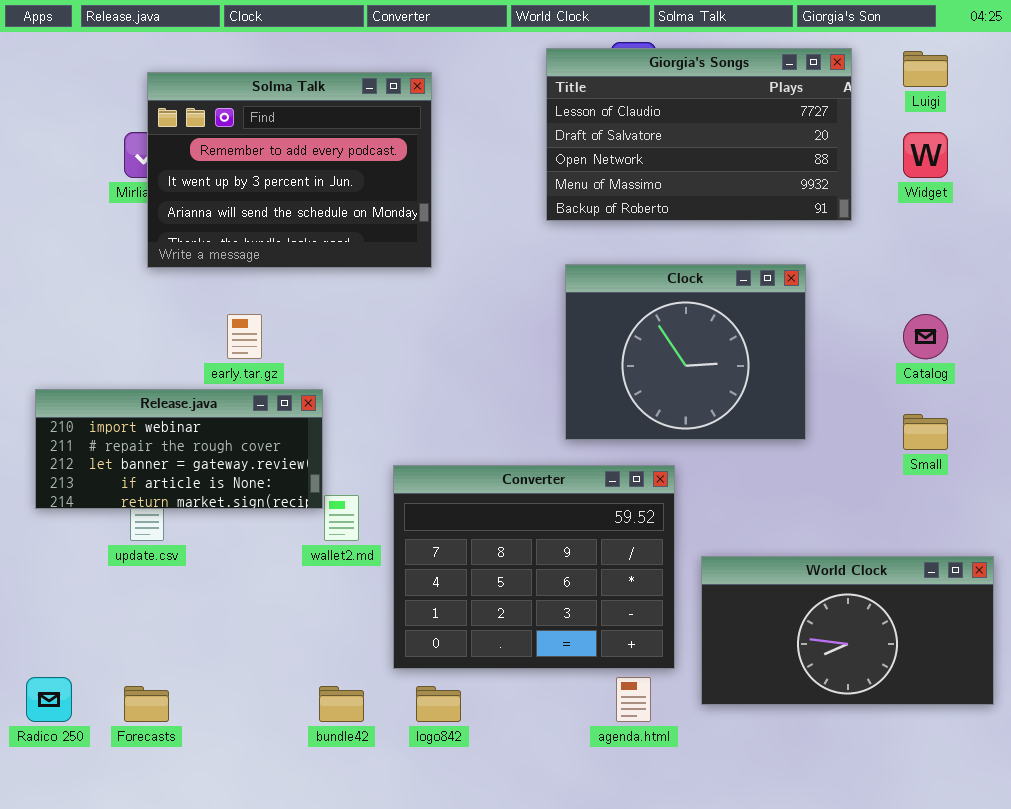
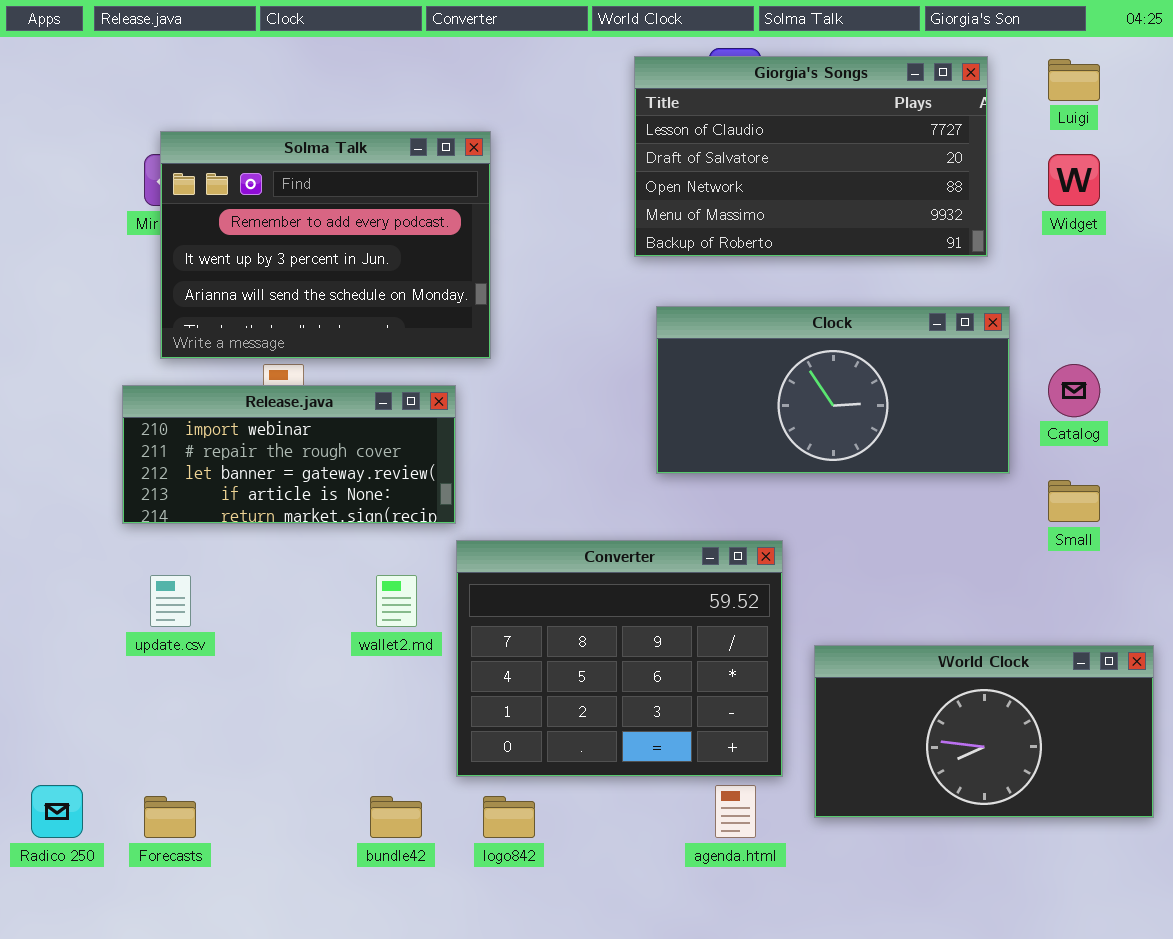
Solma Talk: [147,72,432,268] -> [160,131,491,359], moved
Clock: [565,264,806,440] -> [656,306,1010,474], resized
Release.java: [35,389,323,509] -> [122,385,456,524], moved

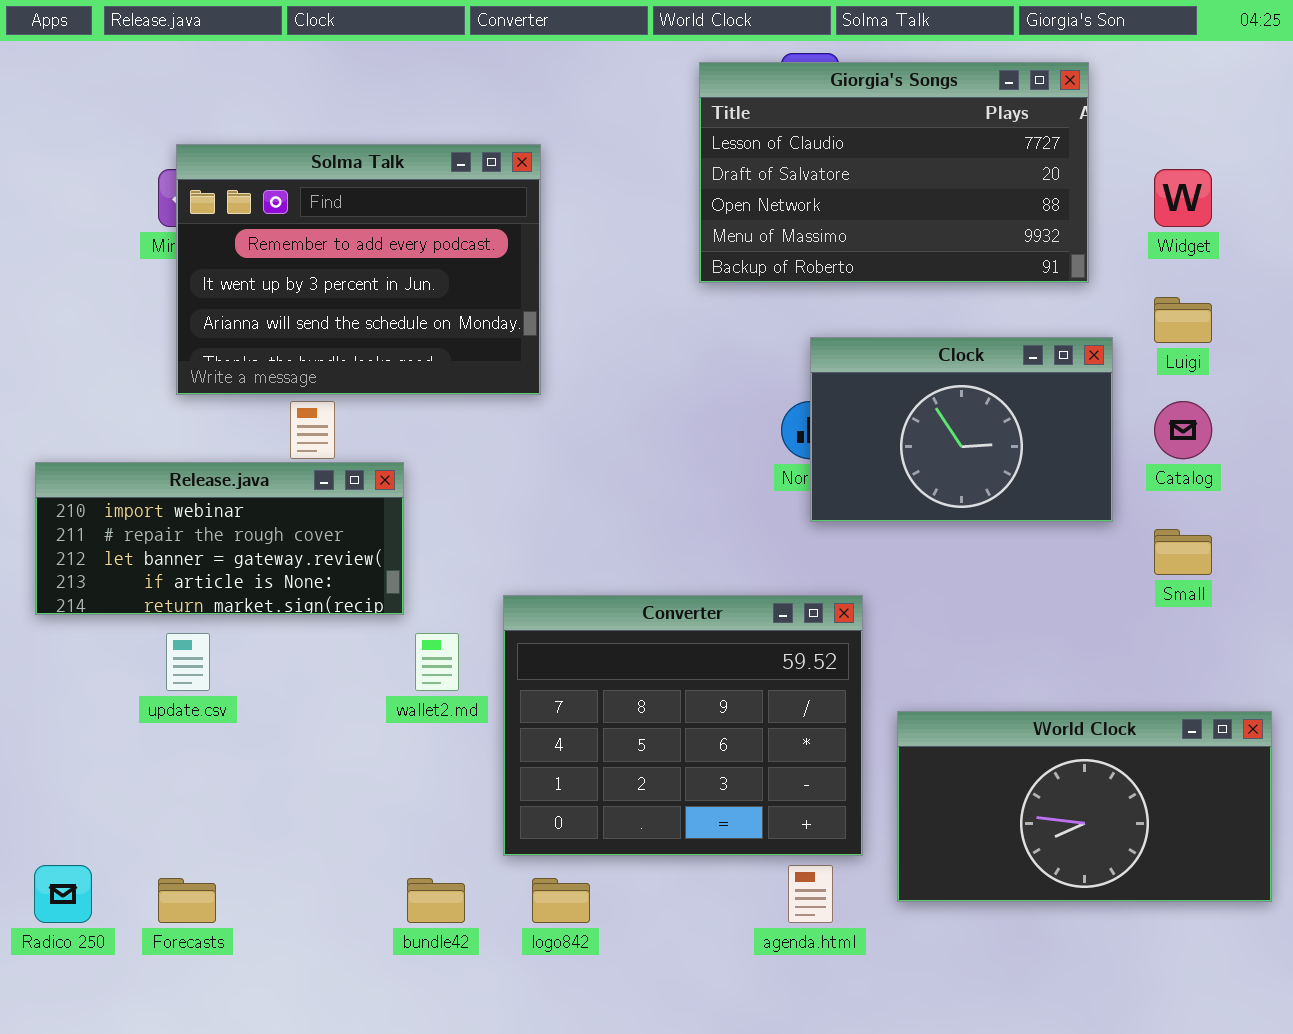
Luigi: [1048,59,1100,101] -> [1154,297,1212,343], moved
Clock: [656,306,1010,474] -> [810,337,1113,522], resized
Release.java: [122,385,456,524] -> [35,462,404,615], moved

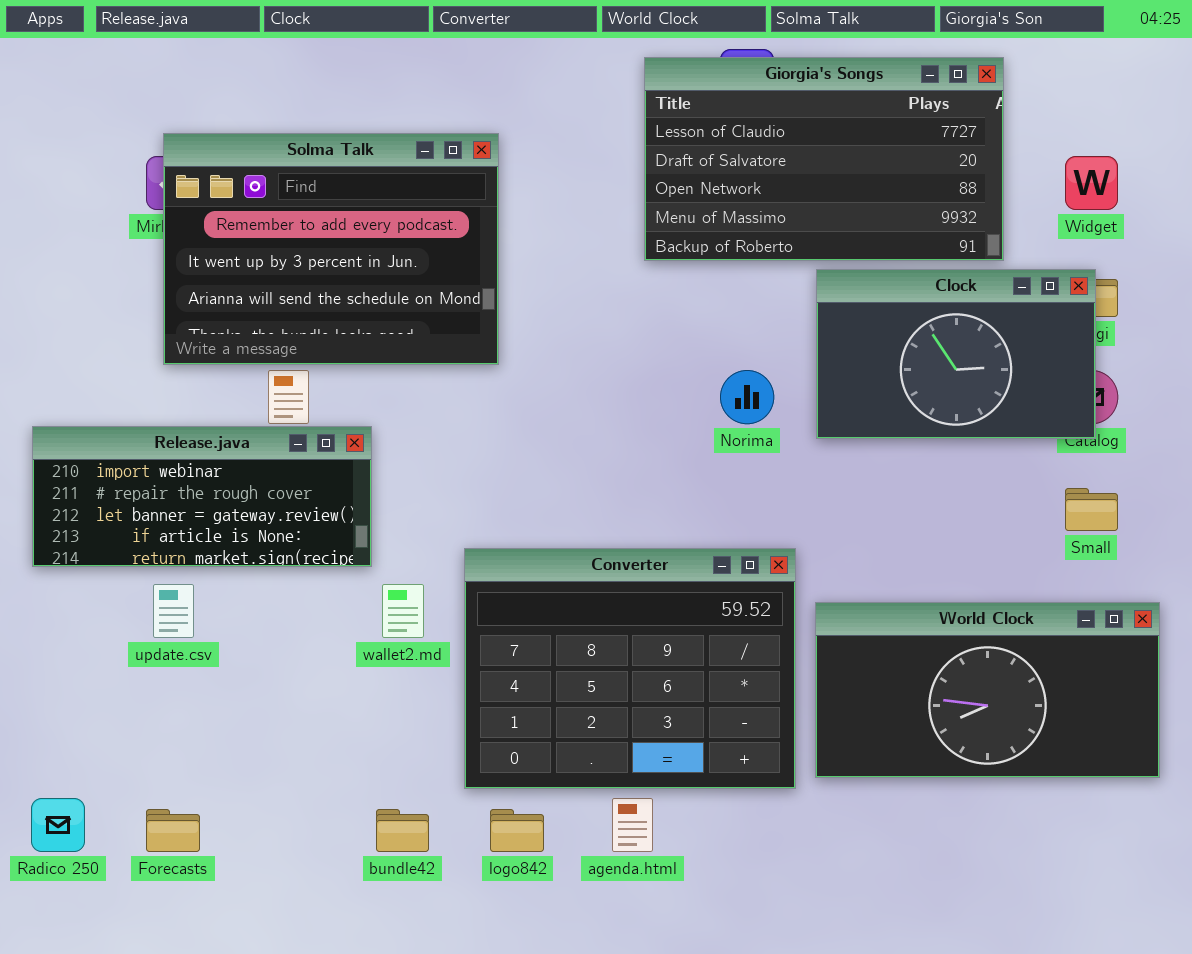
Clock: [810,337,1113,522] -> [816,269,1096,439], moved
World Clock: [897,711,1272,902] -> [815,602,1160,778], moved
agenda.html: [788,865,833,923] -> [612,798,653,852], moved

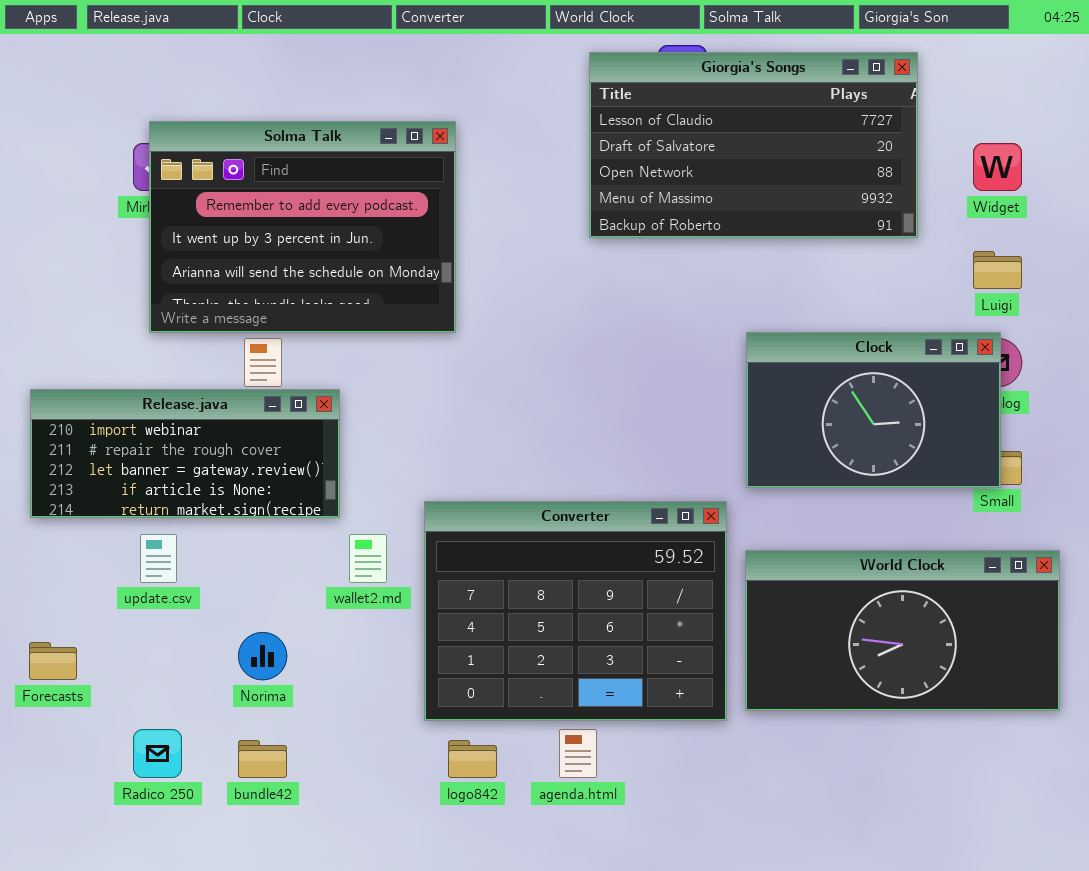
Clock: [816,269,1096,439] -> [746,332,1001,488], moved
Norima: [720,370,774,424] -> [238,632,287,680], moved
Radico 250: [31,798,85,852] -> [133,729,182,778], moved
Forecasts: [146,809,200,852] -> [29,642,77,680], moved
bundle42: [376,809,429,852] -> [238,740,287,778], moved

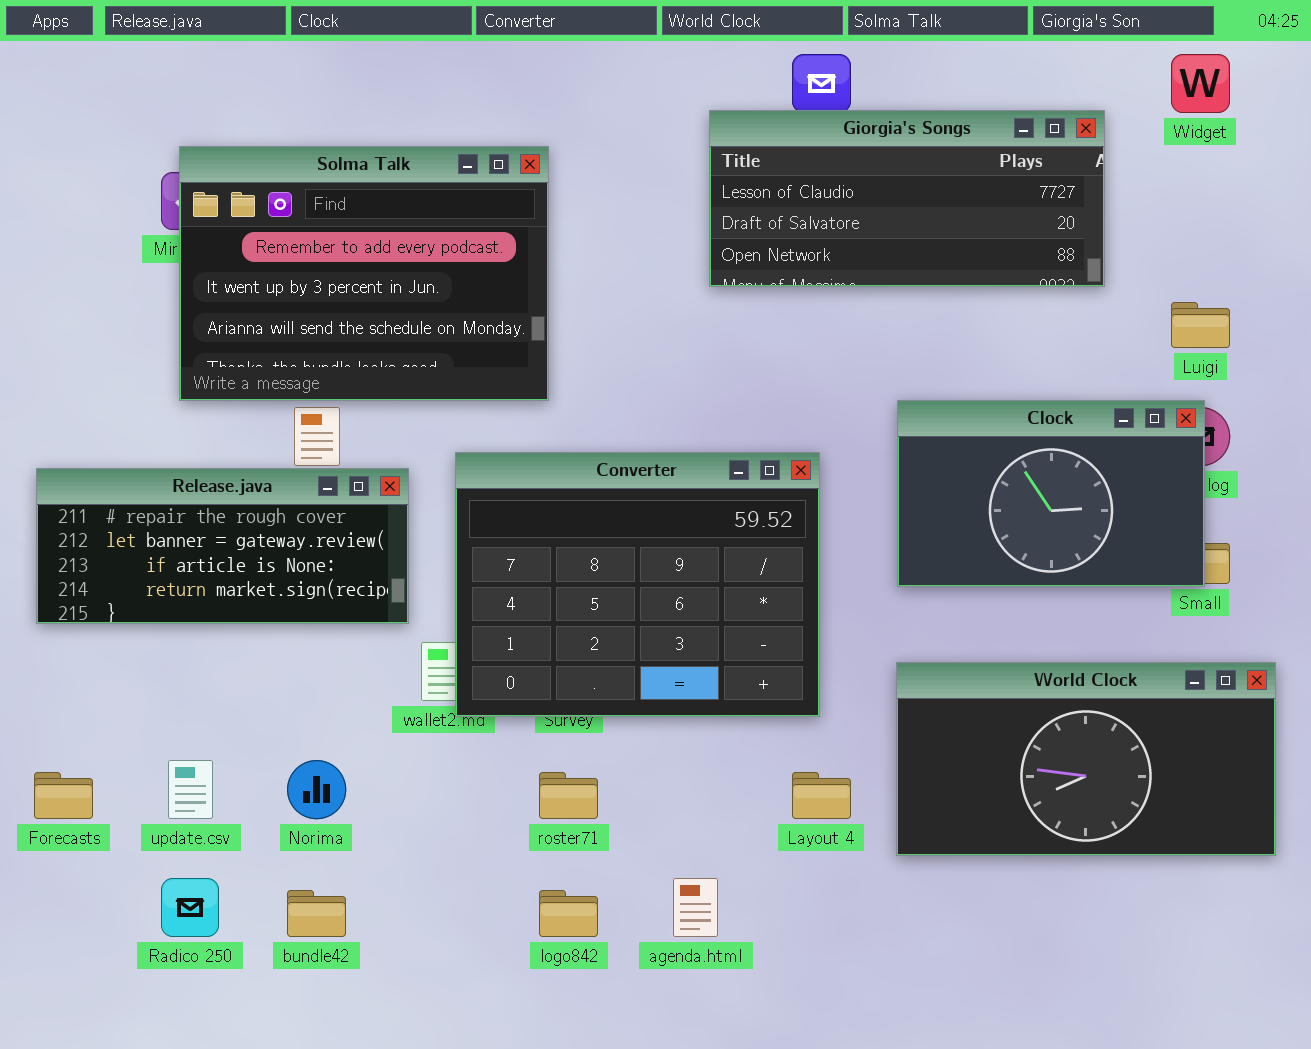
Giorgia's Songs: [589,52,918,238] -> [709,110,1105,287], resized
Widget: [973,143,1022,191] -> [1171,54,1230,113], moved
Release.java: [30,389,340,518] -> [36,468,409,624], scrolled down 1 row
Converter: [424,501,727,721] -> [455,452,820,717], moved
update.csv: [140,534,177,583] -> [168,760,213,819], moved

